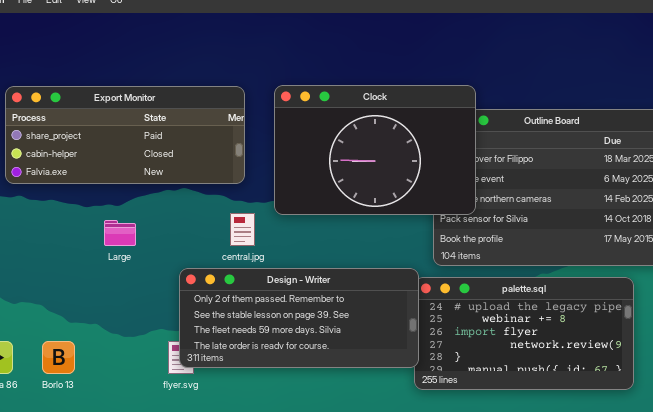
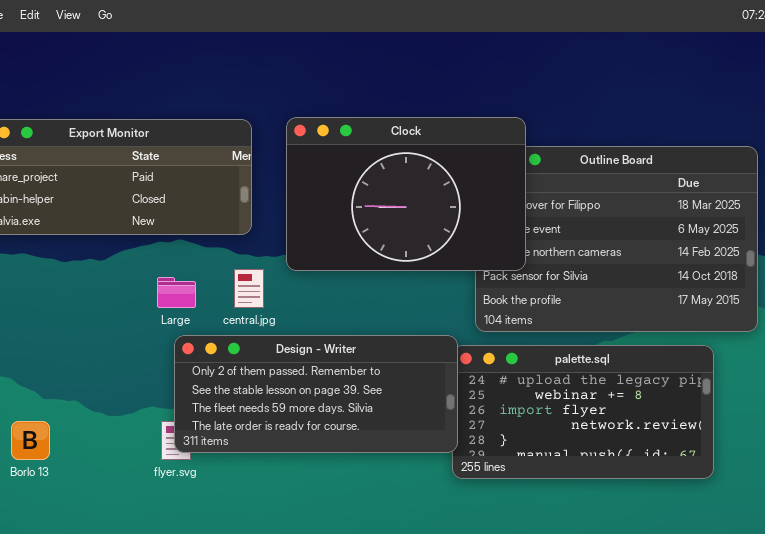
Large: [104,220,136,246] -> [157,277,196,308], moved

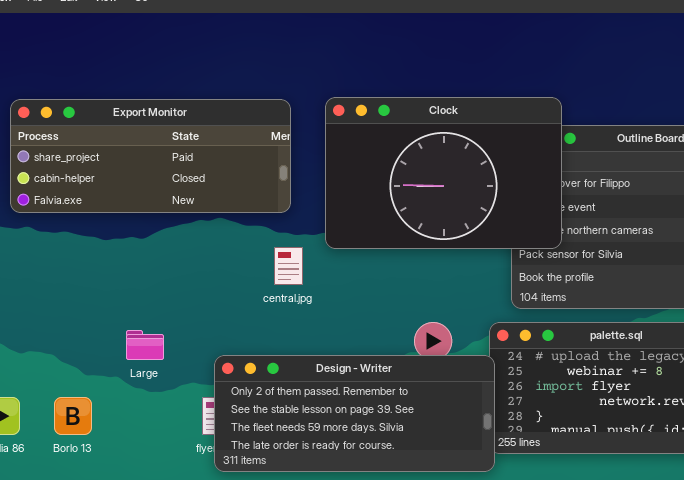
Large: [157,277,196,308] -> [126,330,164,360], moved
Design - Writer: [174,335,458,453] -> [214,355,495,472], moved

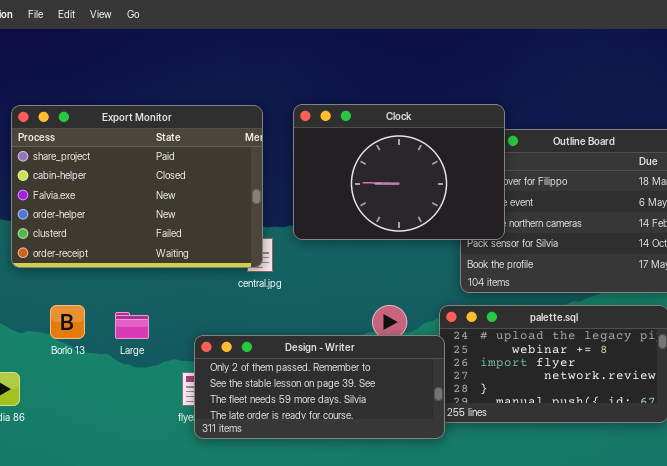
Export Monitor: [10,99,291,213] -> [11,105,263,268], resized
Borlo 13: [54,397,92,435] -> [50,305,85,339], moved

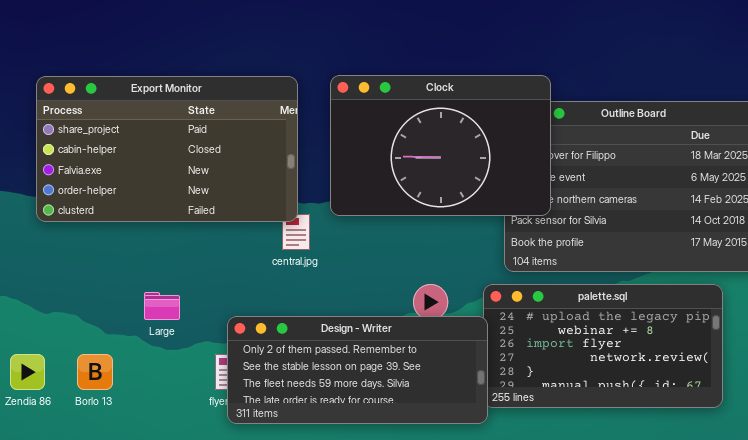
Export Monitor: [11,105,263,268] -> [36,76,298,222], resized
Borlo 13: [50,305,85,339] -> [77,354,113,390], moved

